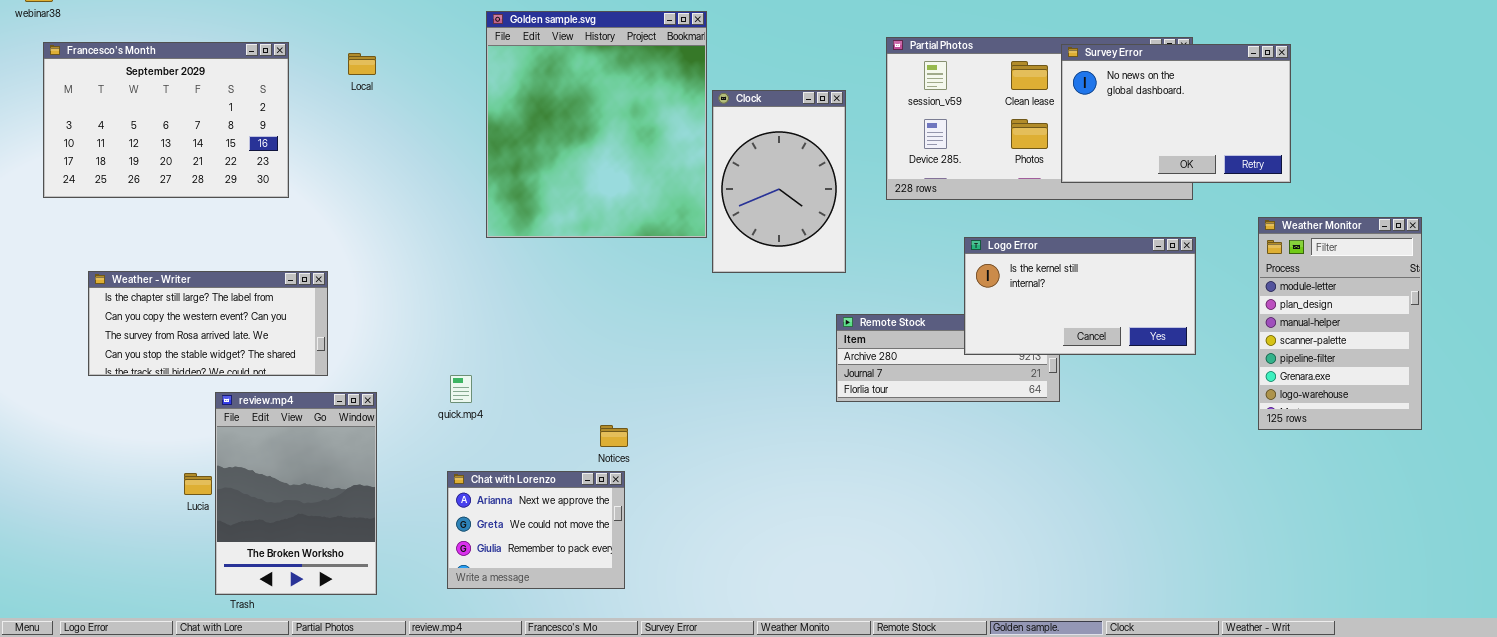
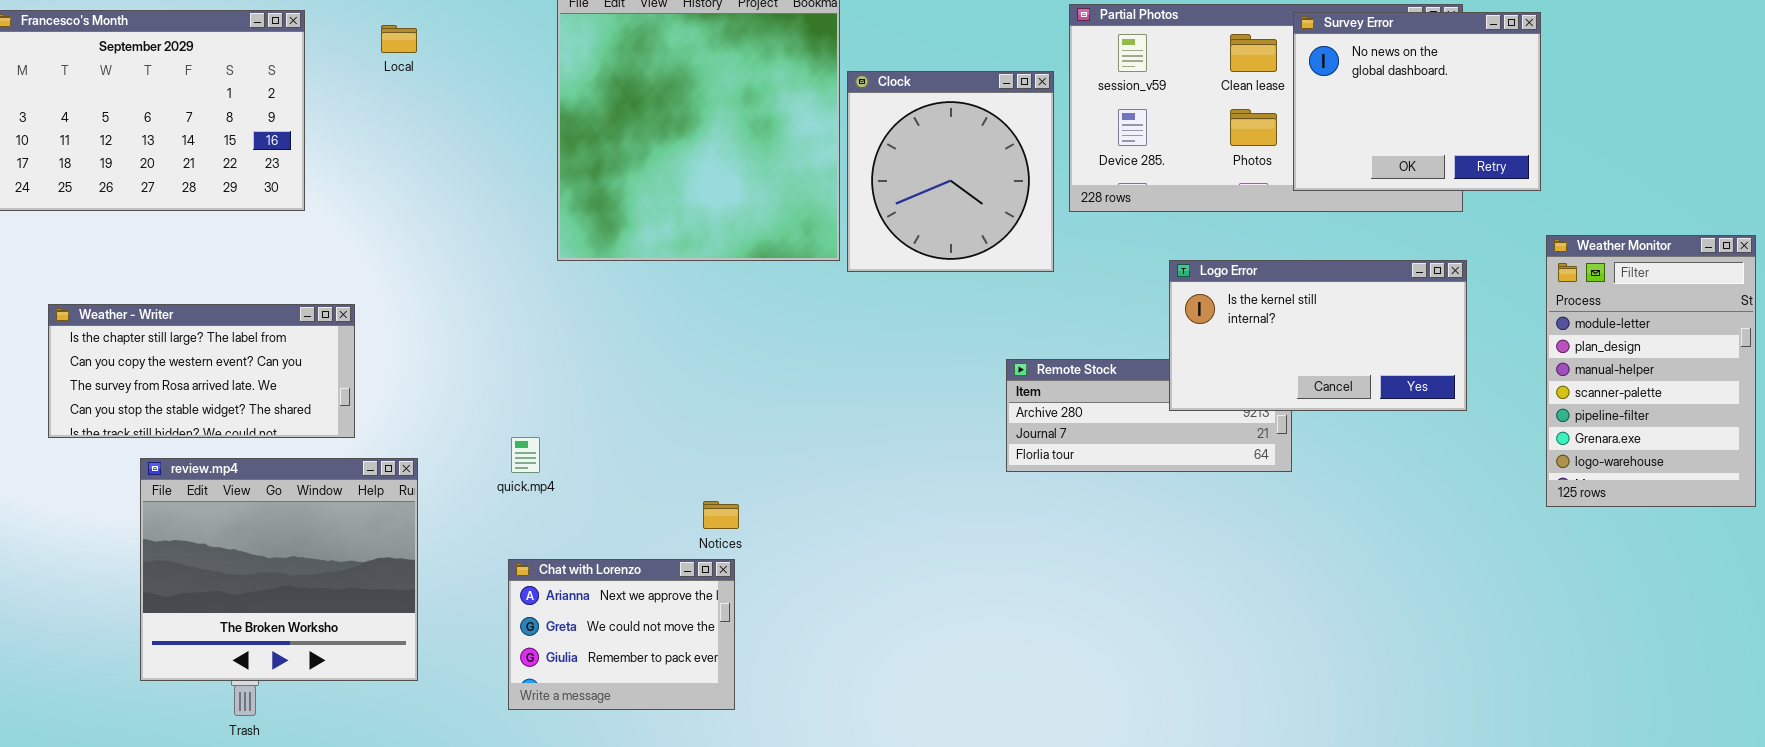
Survey Error: [1061,44,1291,183] -> [1293,12,1541,191], resized
Clock: [712,90,846,273] -> [847,71,1054,272], resized
review.mp4: [215,392,377,595] -> [140,458,418,681], resized

